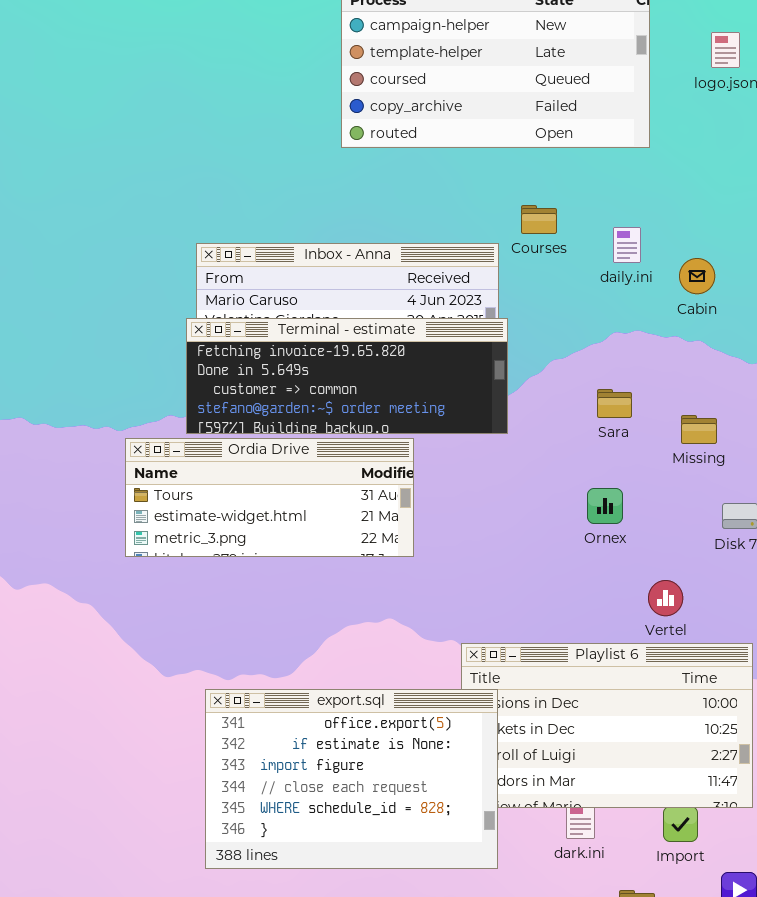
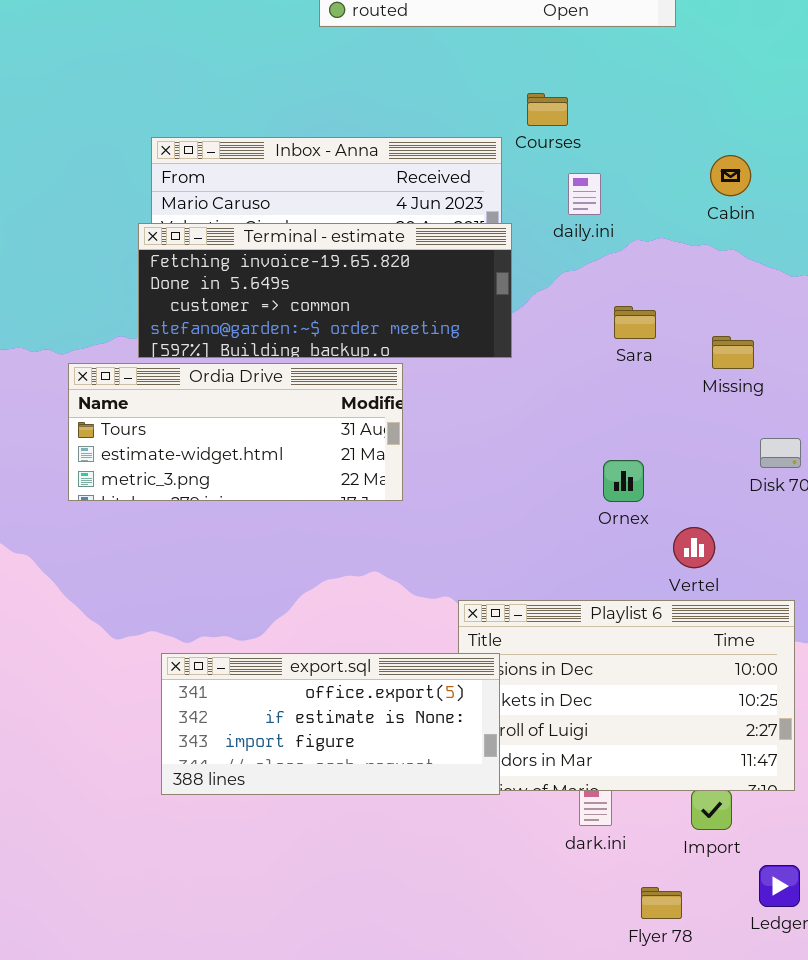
daily.ini: [613,227,641,263] -> [568,173,601,215], moved
Ornex: [587,488,623,524] -> [603,460,644,502], moved
export.sql: [205,689,498,869] -> [161,653,500,795], resized

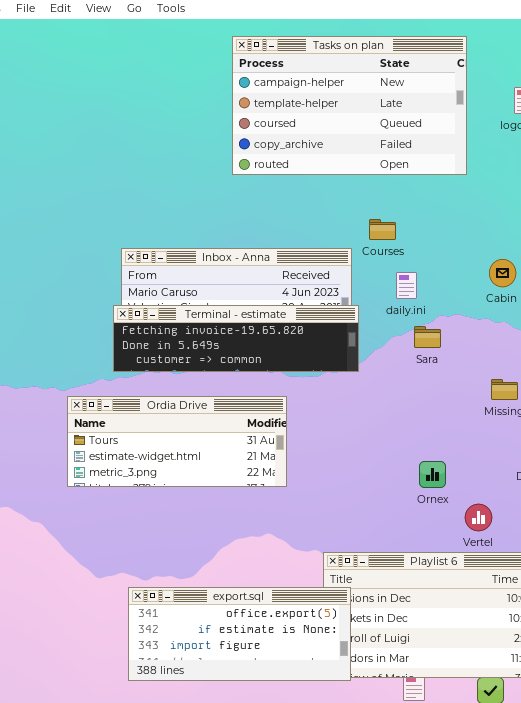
Terminal - estimate: [138,223,512,358] -> [113,305,359,372], resized
Sara: [614,306,656,339] -> [414,326,441,348], moved

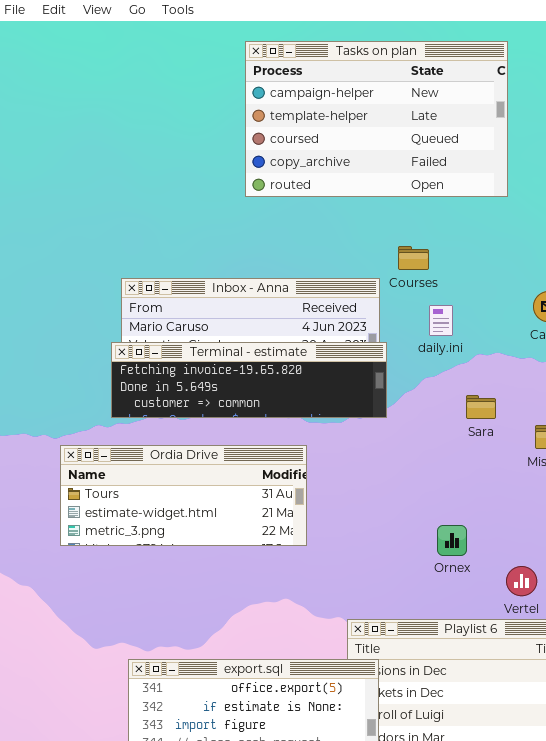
Sara: [414,326,441,348] -> [466,395,496,419], moved
Ornex: [419,461,446,488] -> [437,525,467,556], moved

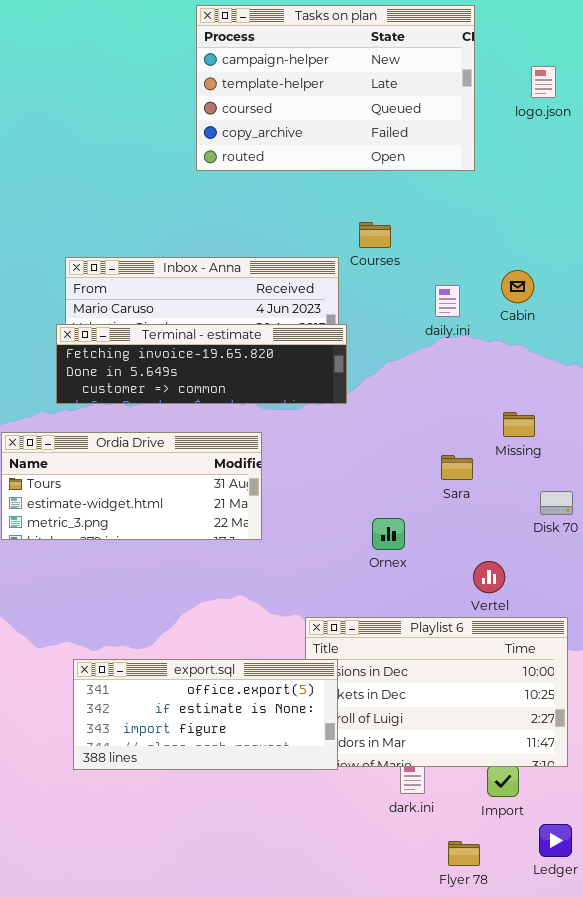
daily.ini: [429,305,453,336] -> [435,285,460,317], moved
Sara: [466,395,496,419] -> [441,455,473,480], moved
Ornex: [437,525,467,556] -> [372,518,405,550], moved

